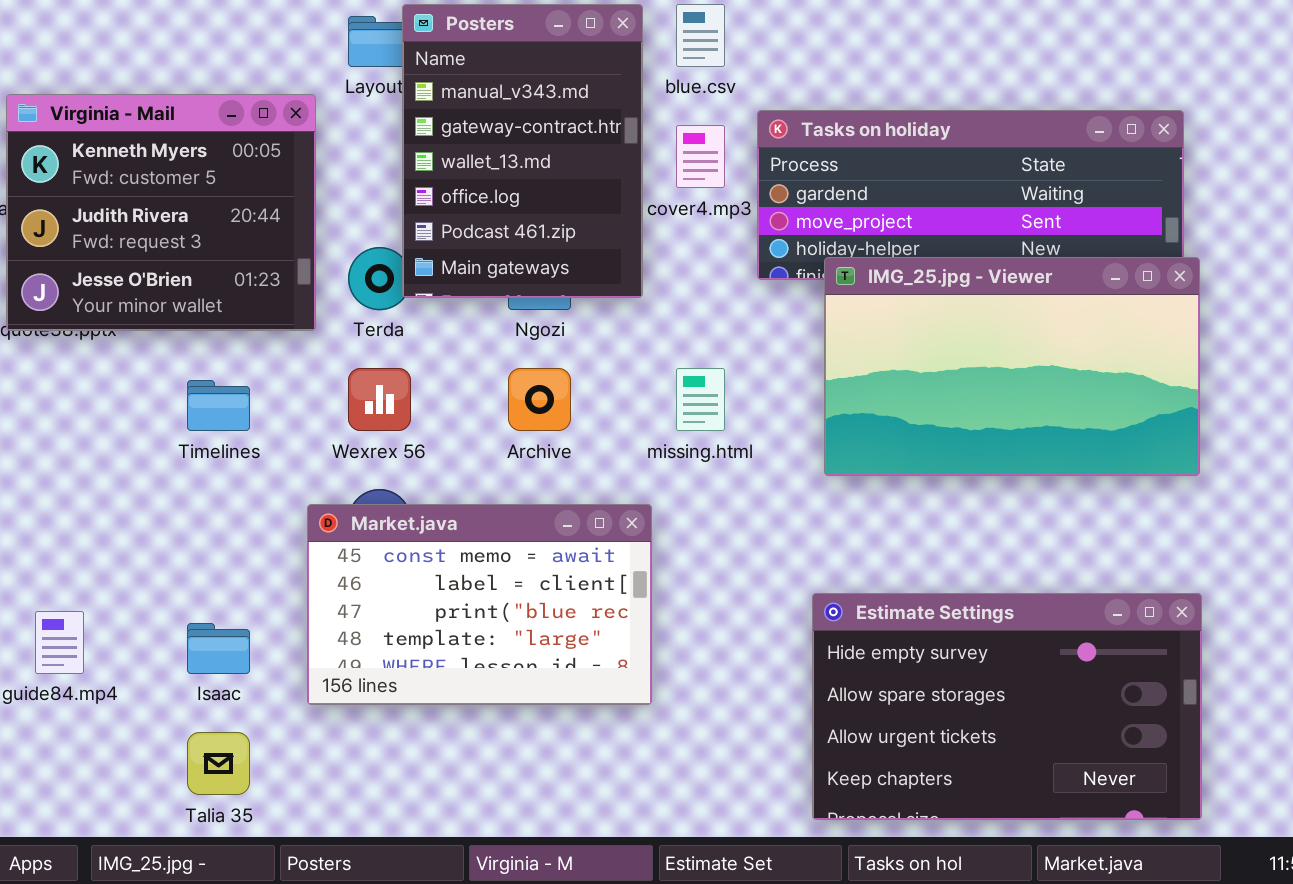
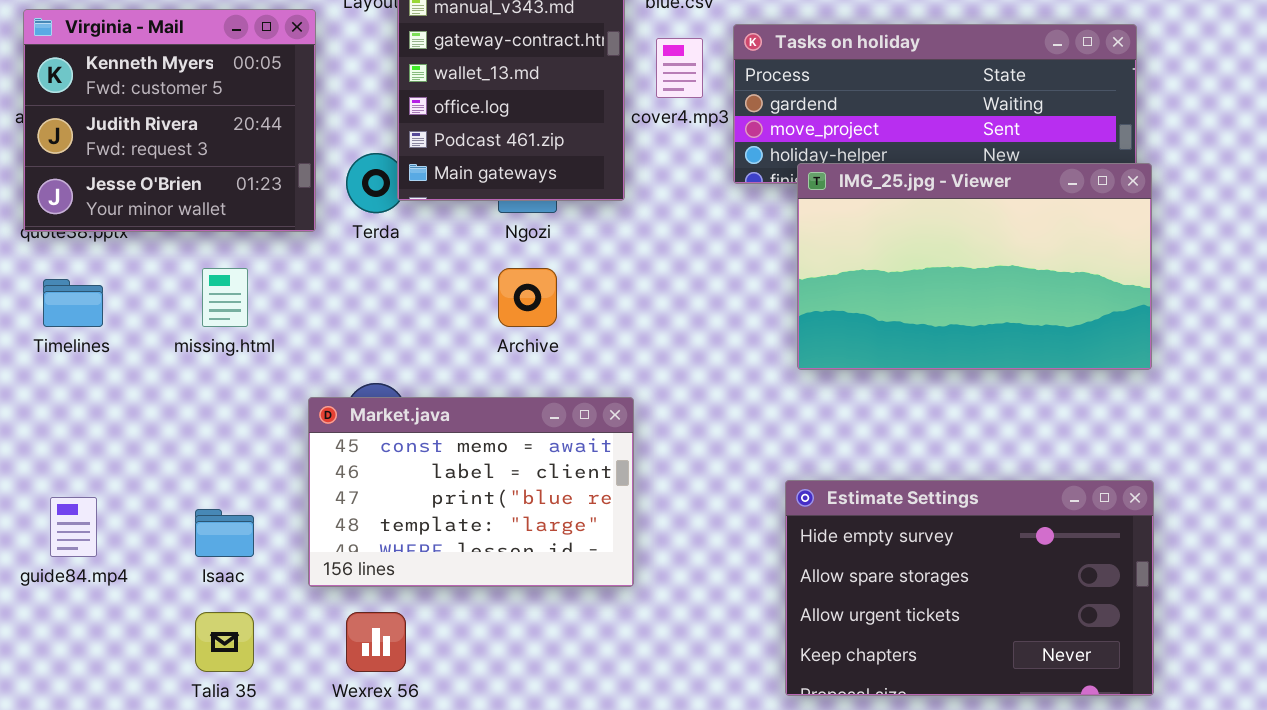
Wexrex 56: [348,368,411,431] -> [346,612,406,672], moved
missing.html: [676,368,725,431] -> [202,268,248,327], moved
Timelines: [187,380,250,431] -> [43,279,103,327], moved

